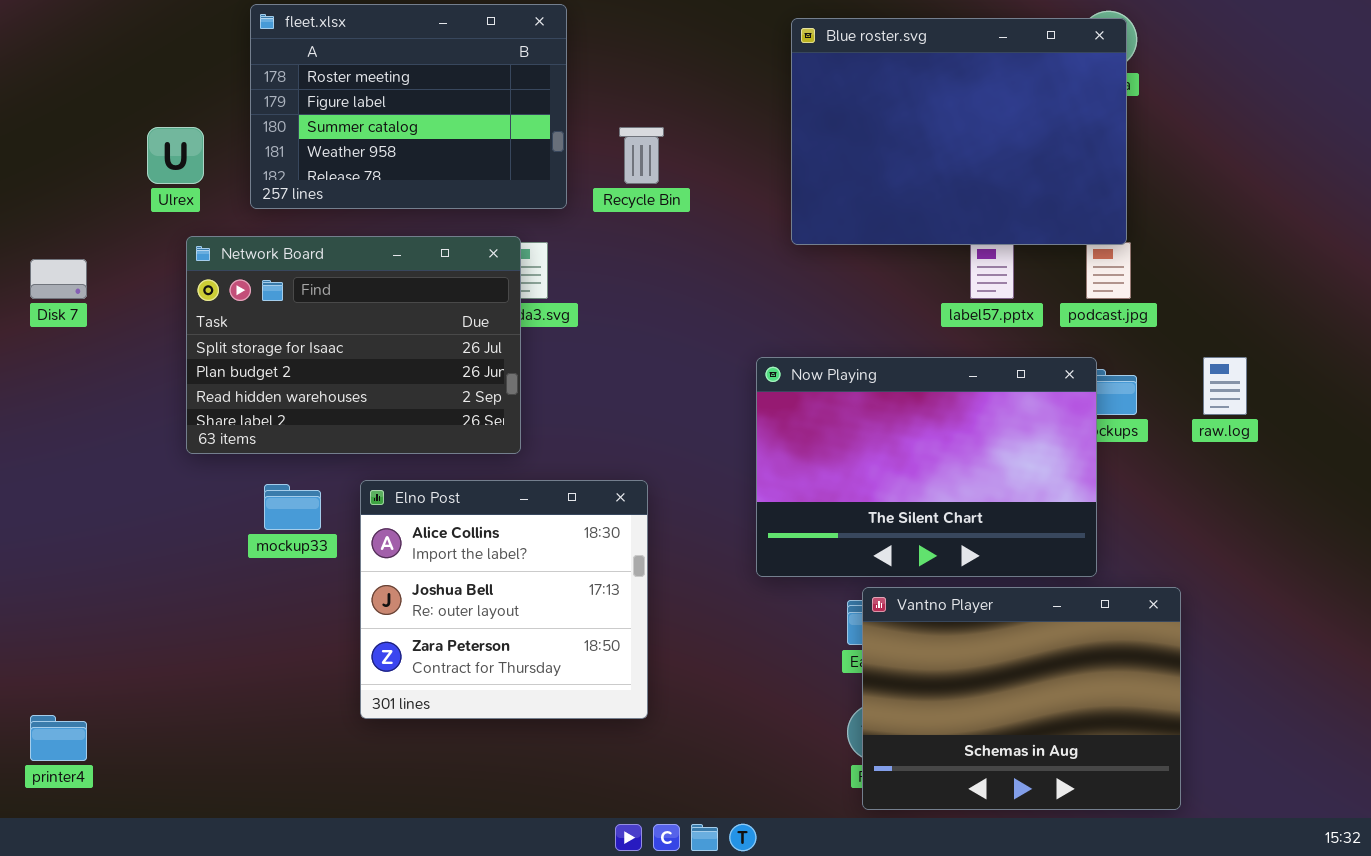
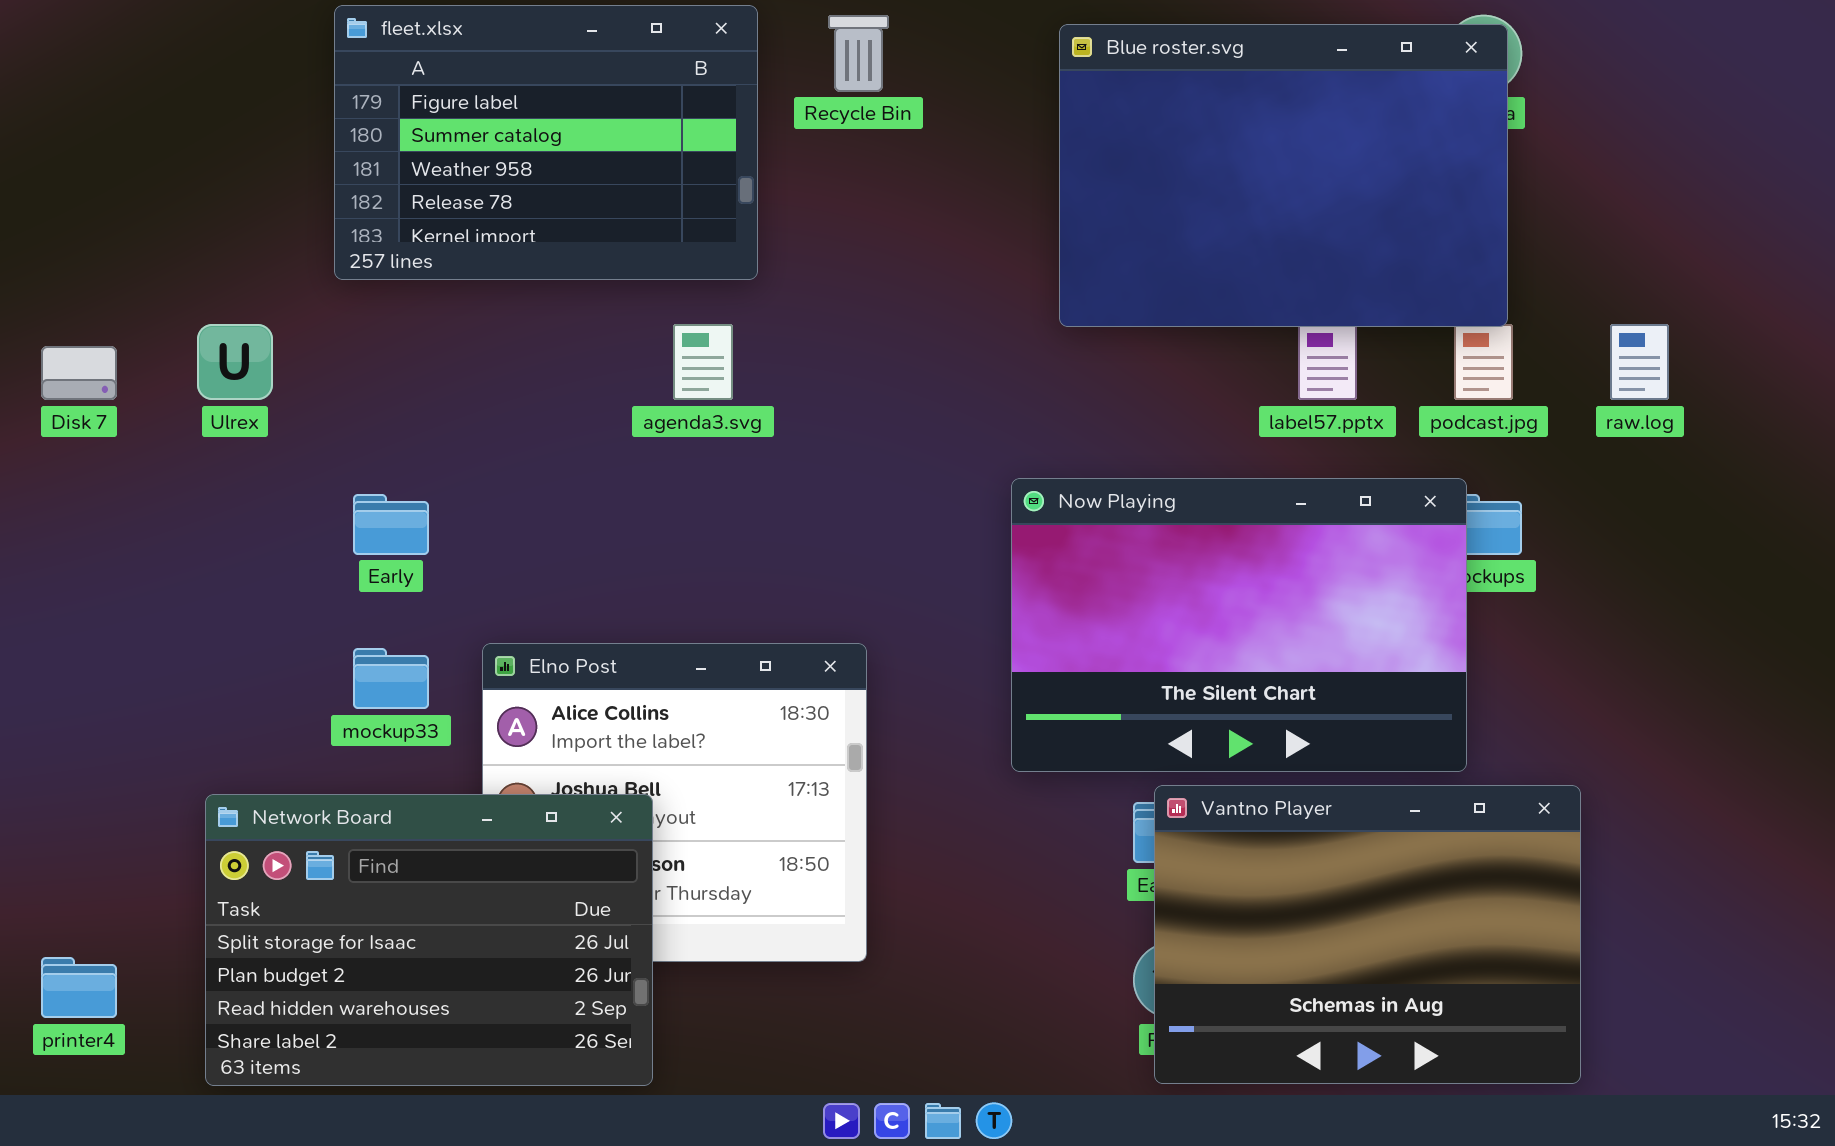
fleet.xlsx: [250,4,567,209] -> [334,5,758,280], scrolled down 1 row
Ulrex: [147,127,204,184] -> [197,324,273,400], moved
Recycle Bin: [619,127,664,184] -> [828,15,889,92], moved
Network Board: [186,236,521,454] -> [205,794,653,1086], moved
raw.log: [1203,357,1247,415] -> [1610,324,1669,400], moved

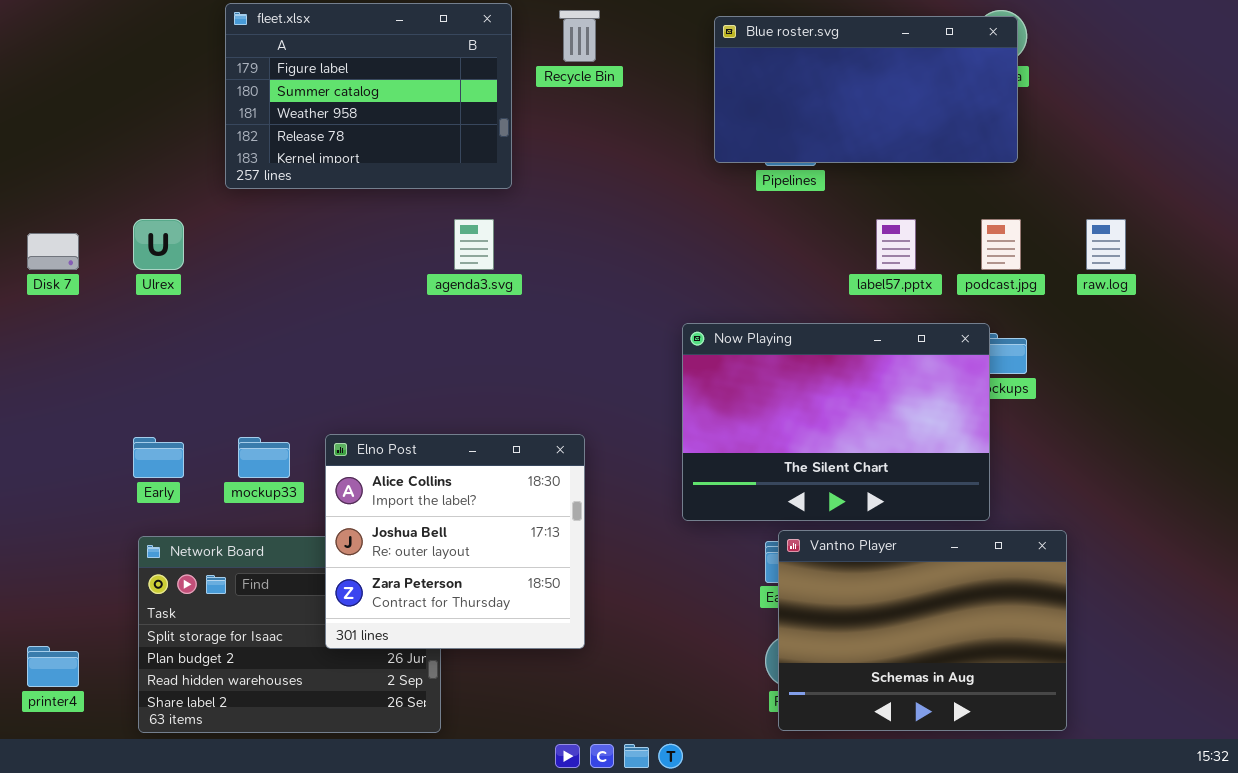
Blue roster.svg: [1059,24,1508,327] -> [714,16,1018,163], resized
Early: [353,494,429,555] -> [133,437,184,478], moved
Elno Post: [482,643,867,962] -> [325,434,585,649], raised

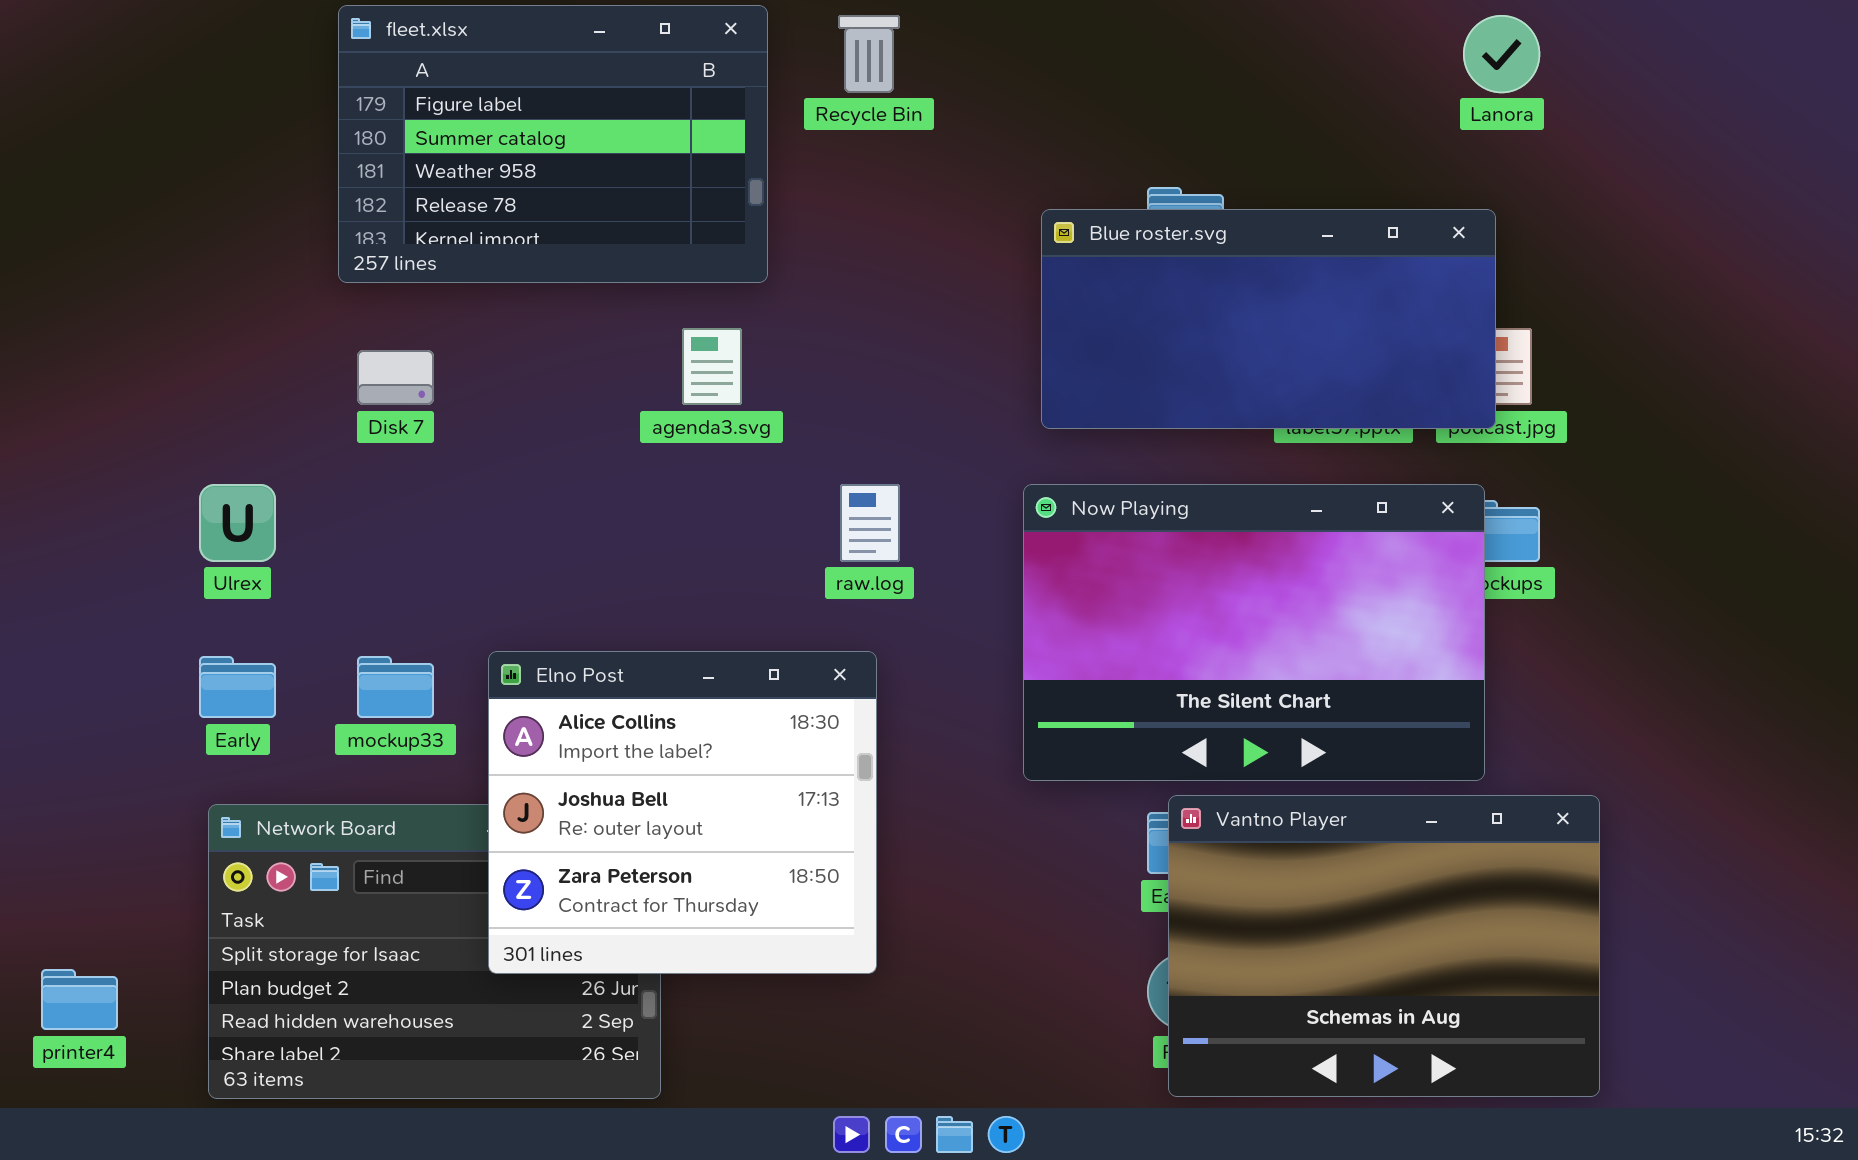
Blue roster.svg: [714,16,1018,163] -> [1041,209,1496,429], moved
Ulrex: [133,219,184,270] -> [199,484,276,562], moved
raw.log: [1086,219,1126,270] -> [840,484,900,562], moved
Disk 7: [27,233,79,270] -> [357,350,434,405], moved

